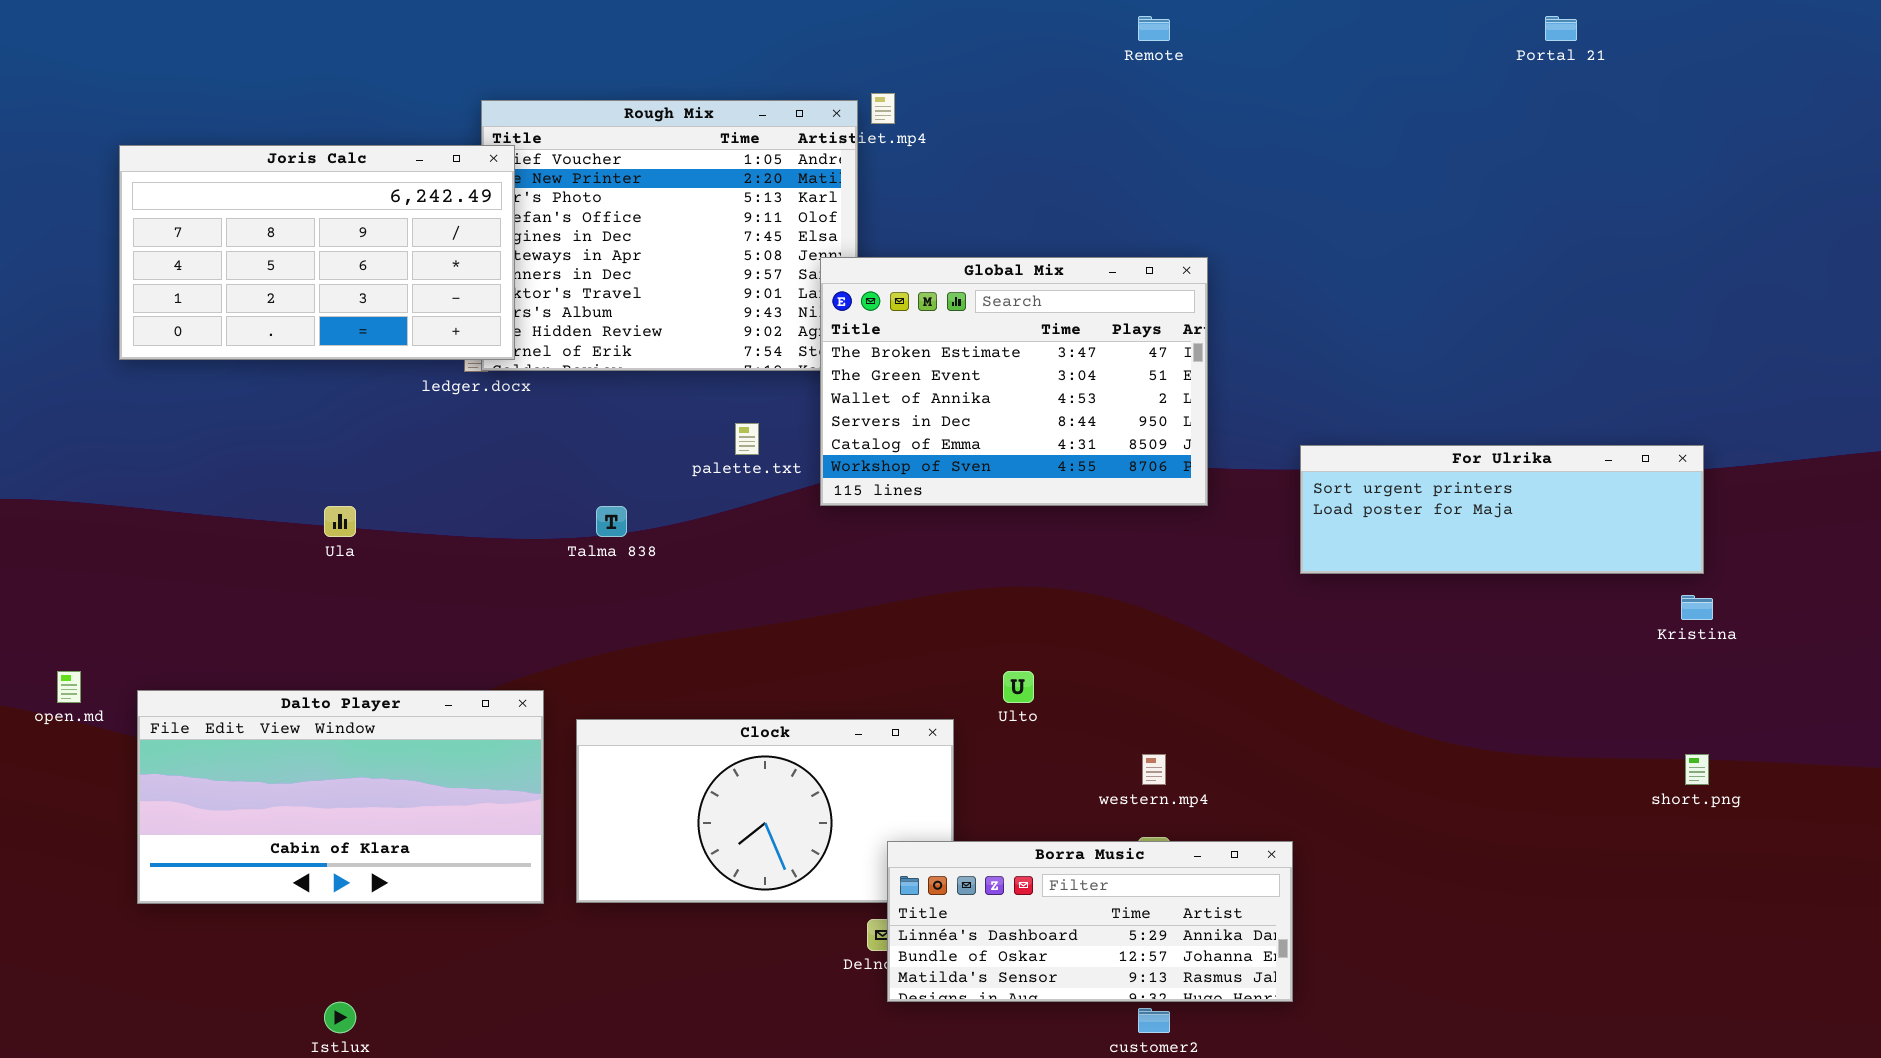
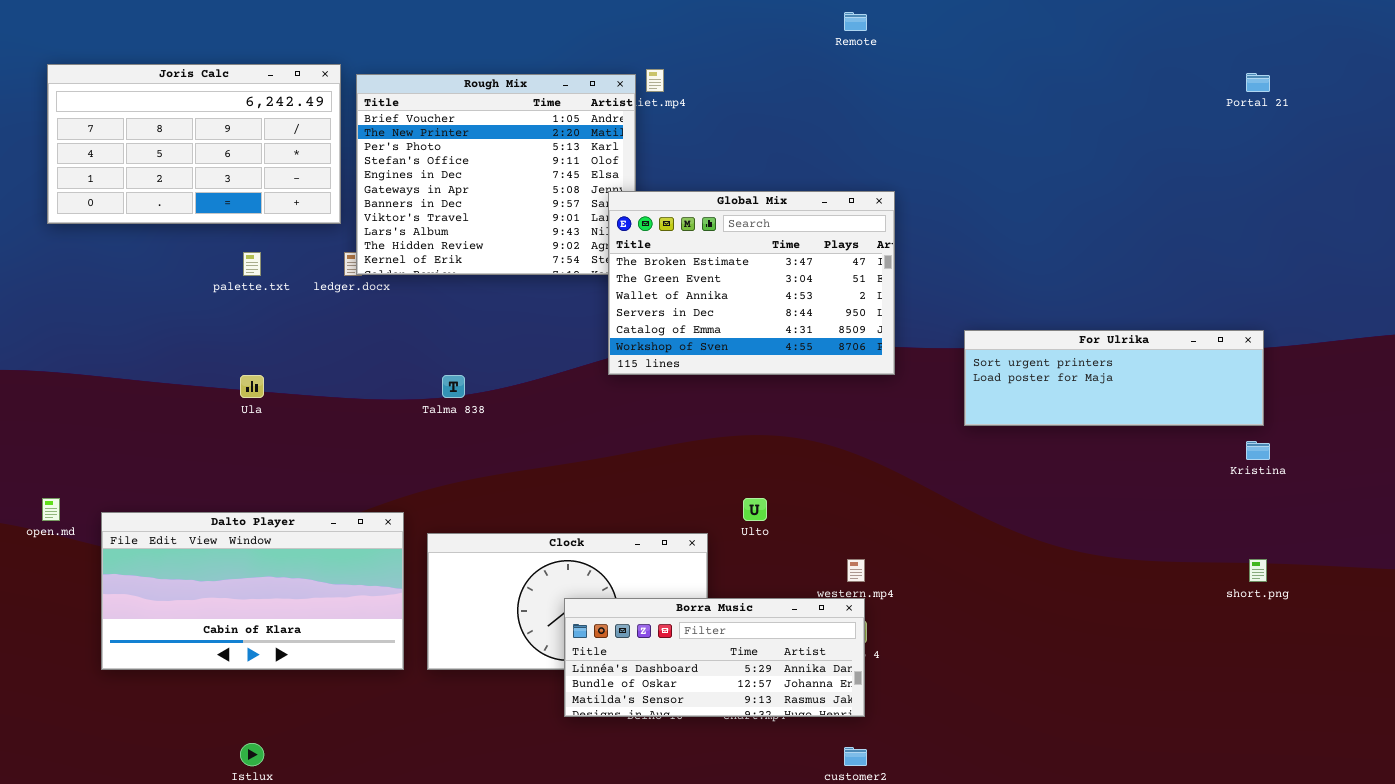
Portal 21: [1545,16,1577,41] -> [1246,73,1270,92], moved
Joris Calc: [119,145,515,360] -> [47,64,341,224], moved
palette.txt: [735,423,759,455] -> [243,252,261,276], moved
Borra Music: [887,841,1293,1002] -> [564,598,865,717], moved

